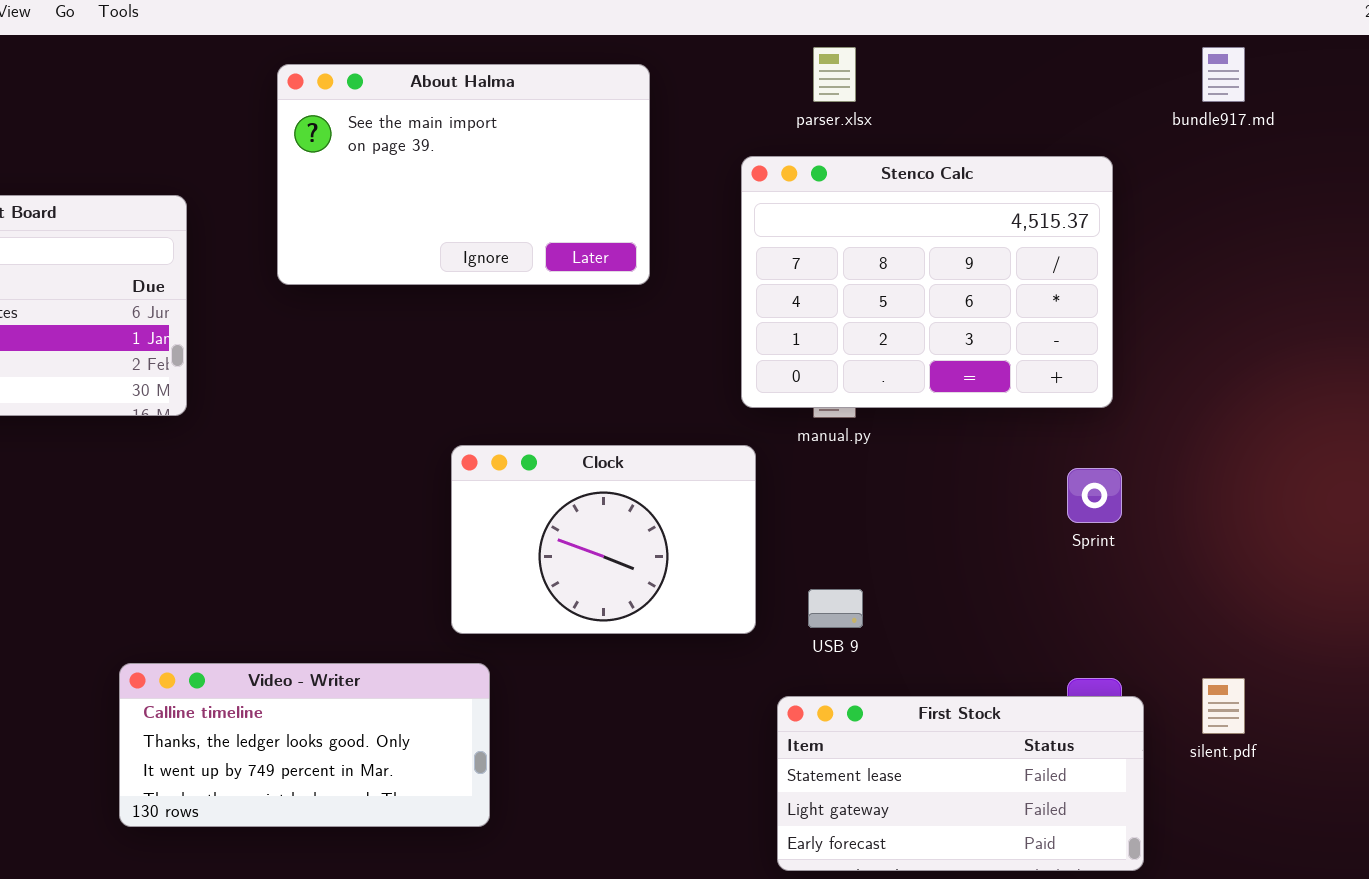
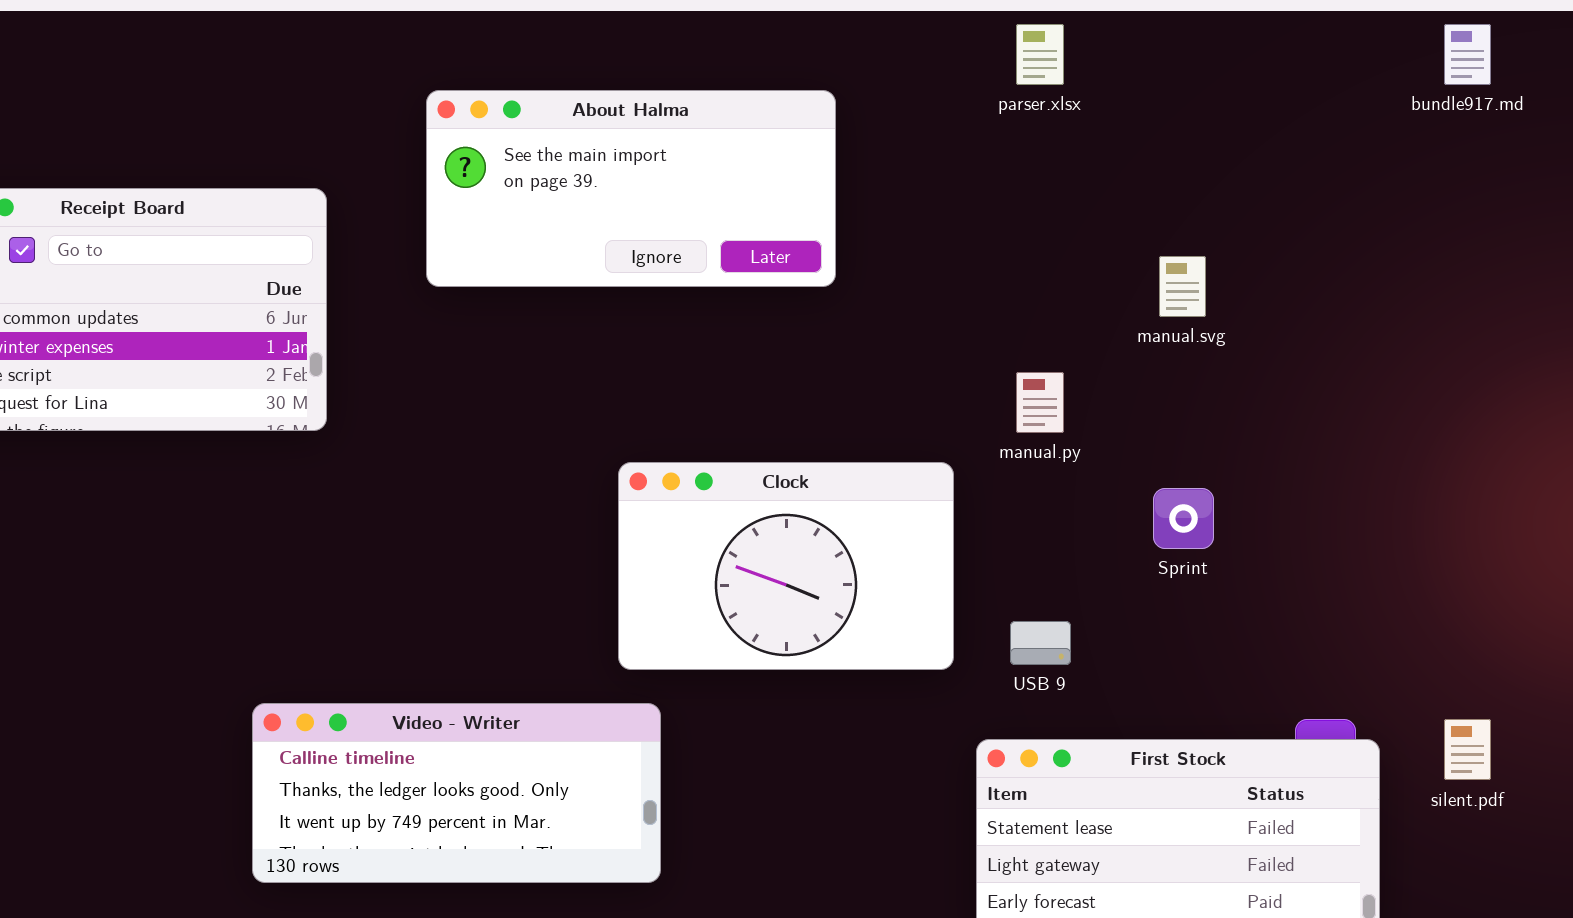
About Halma: [277,64,650,285] -> [426,90,836,287], resized
Stenco Calc: [741,156,1113,408] -> none, closed
Sprint: [1067,468,1122,523] -> [1153,488,1214,549], moved

